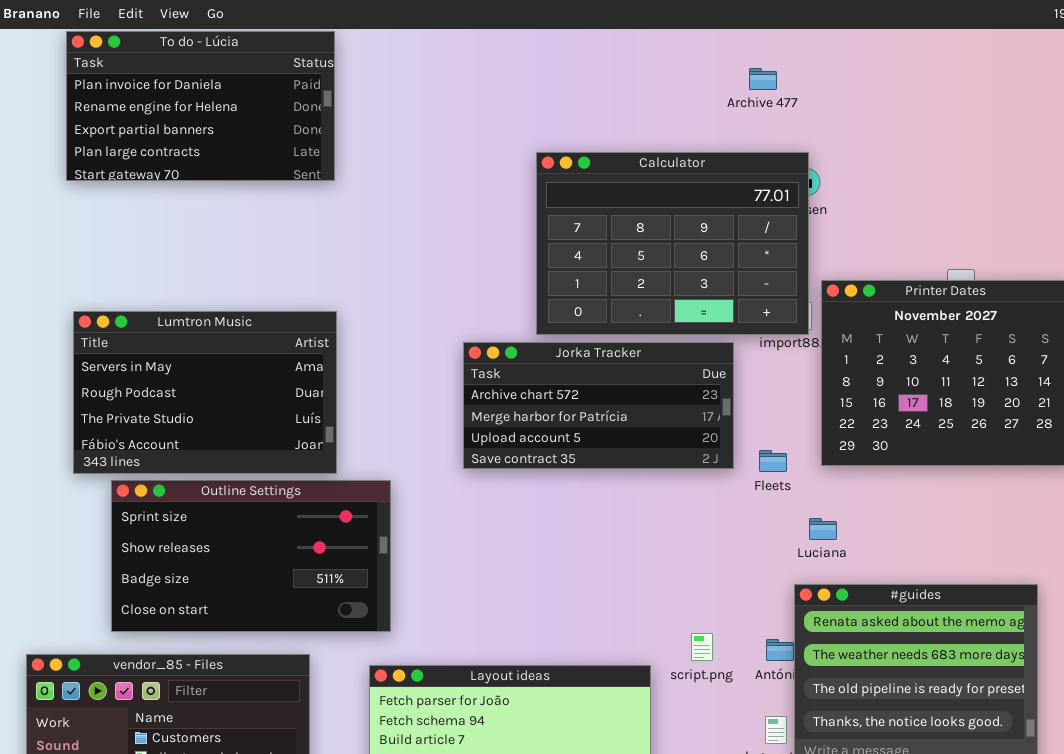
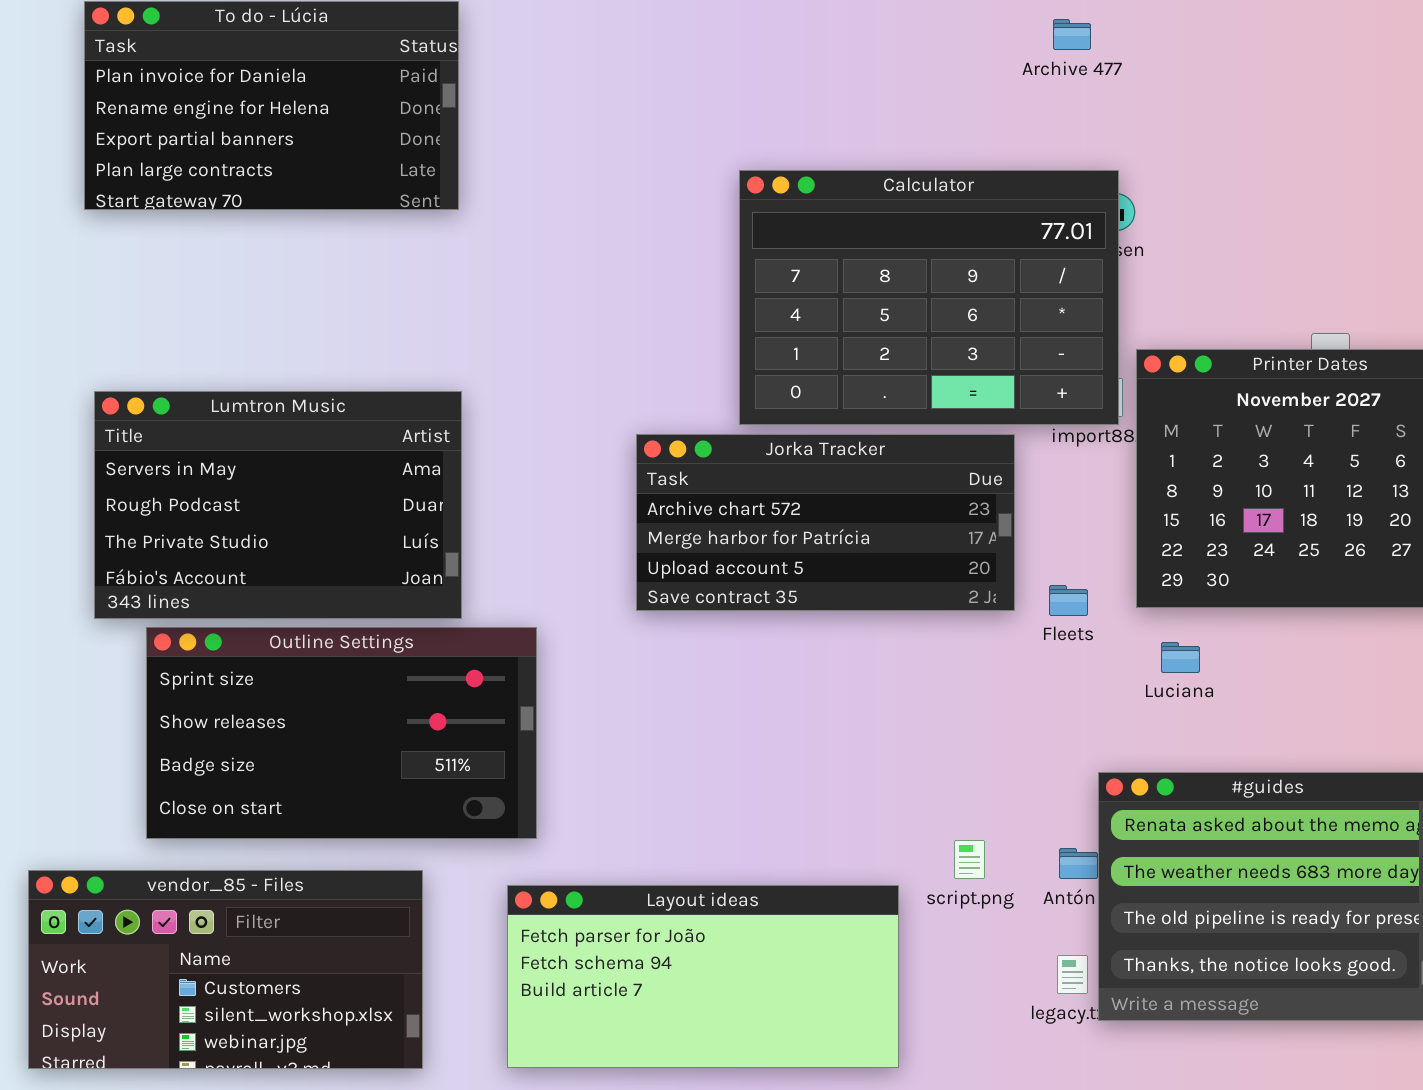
Archive 477: [749,68,777,90] -> [1053,19,1091,50], moved
Luciana: [809,518,837,540] -> [1161,642,1200,673], moved

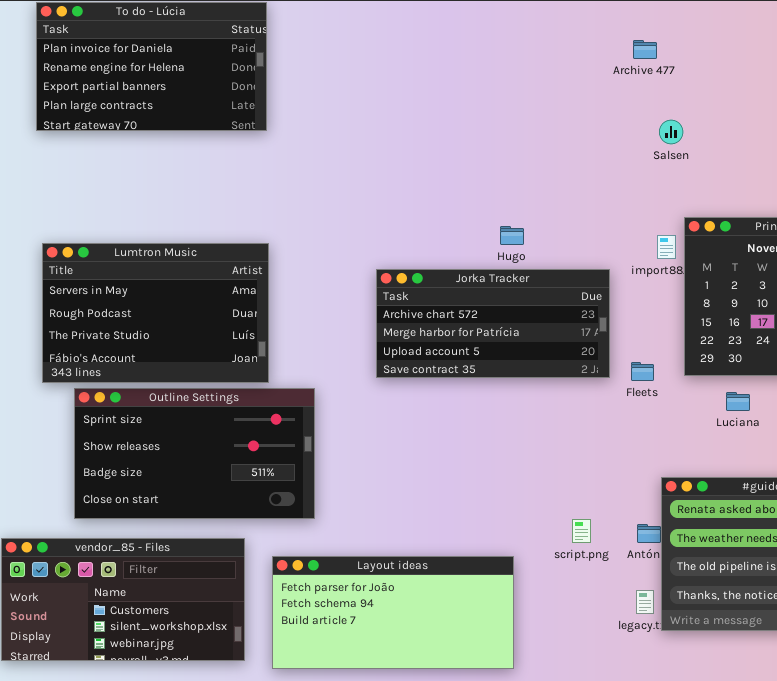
Archive 477: [1053,19,1091,50] -> [633,40,657,59], moved
Calculator: [739,170,1119,425] -> none, closed
Luciana: [1161,642,1200,673] -> [726,392,750,411], moved
Layout ideas: [507,885,899,1068] -> [272,556,514,669], moved

